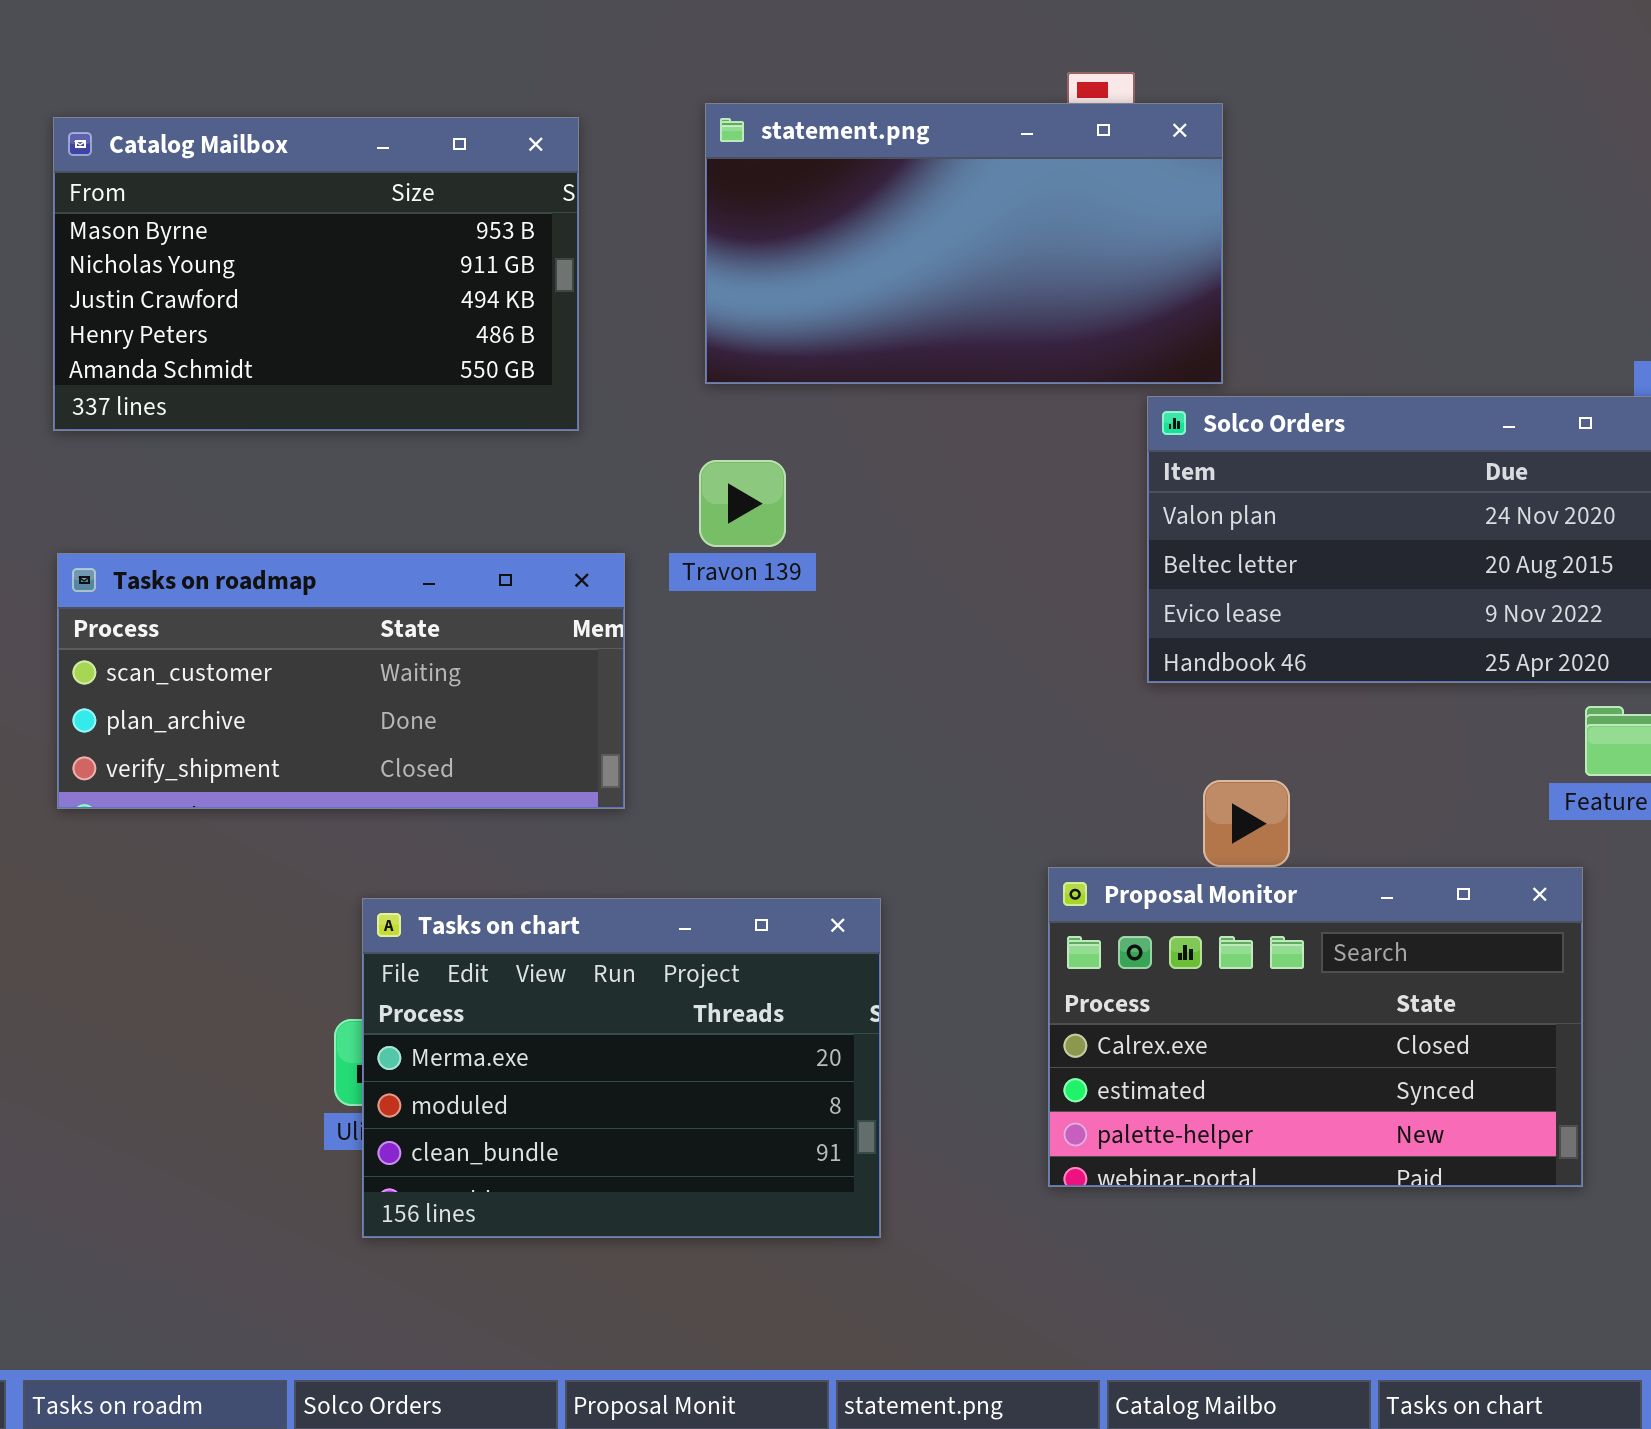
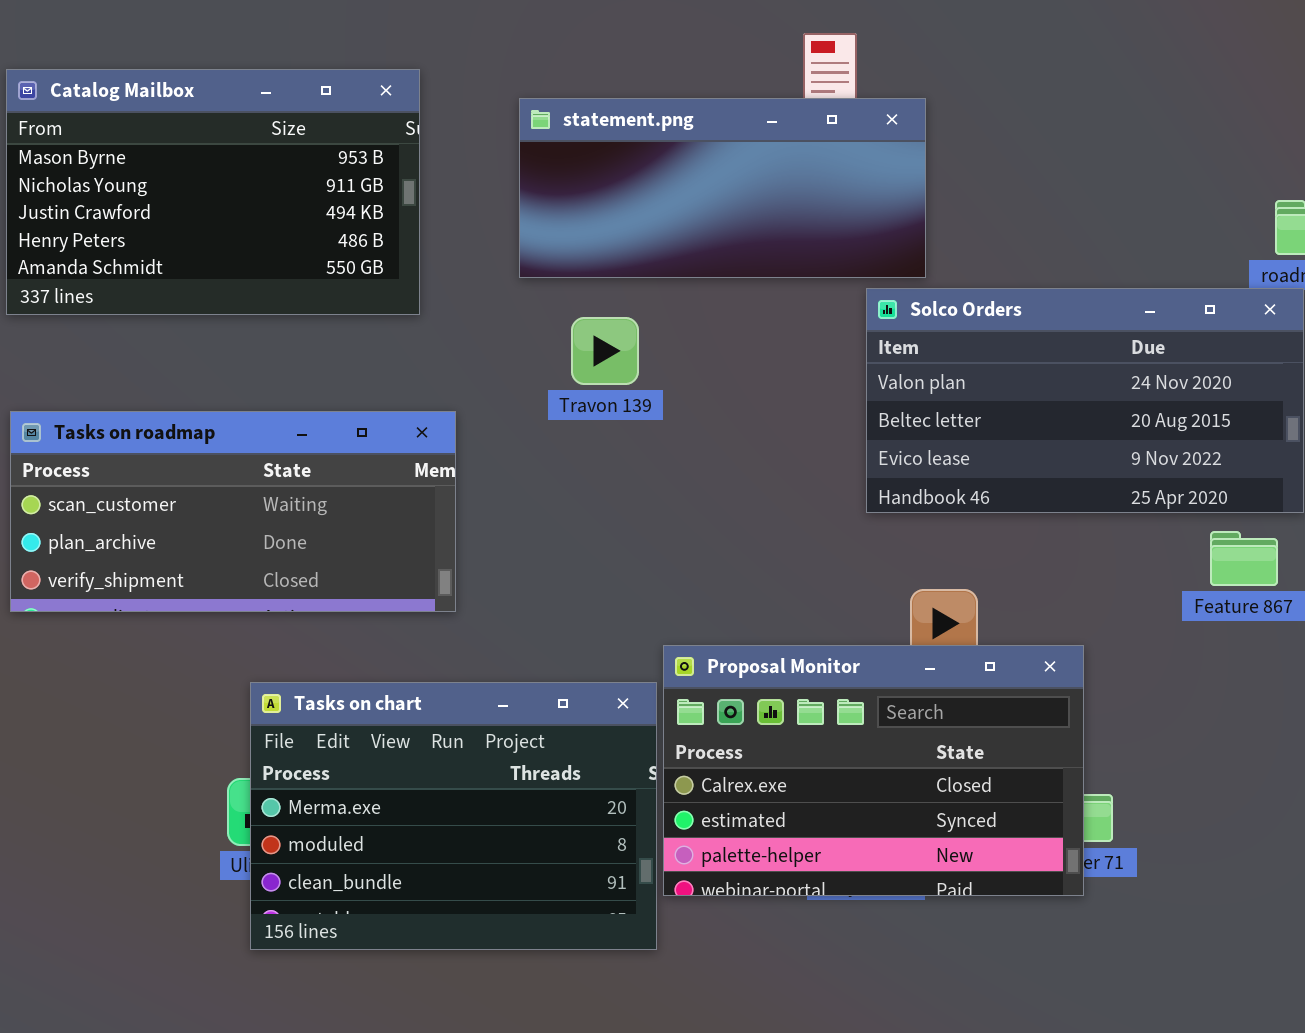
statement.png: [705,103,1223,384] -> [519,98,926,278], resized
Travon 139: [699,460,786,547] -> [571,317,639,385], moved
Proposal Monitor: [1048,867,1583,1187] -> [663,645,1084,896], moved

